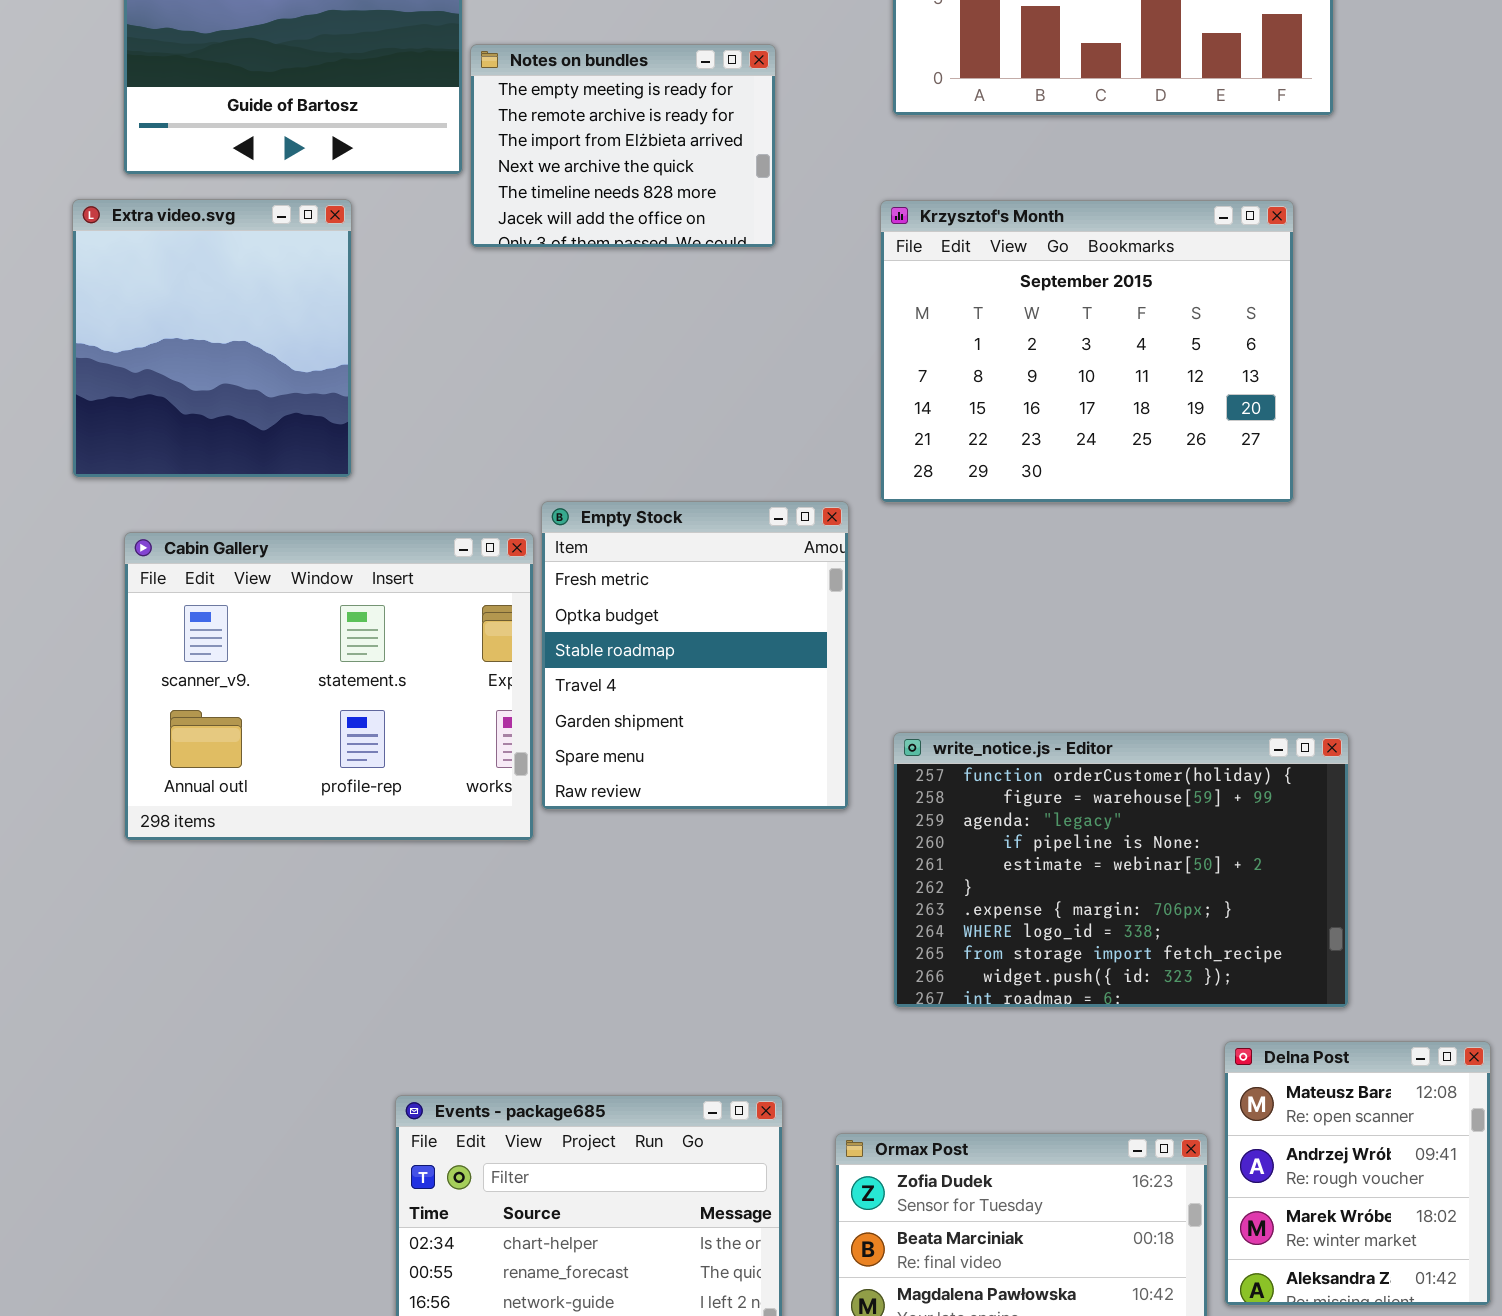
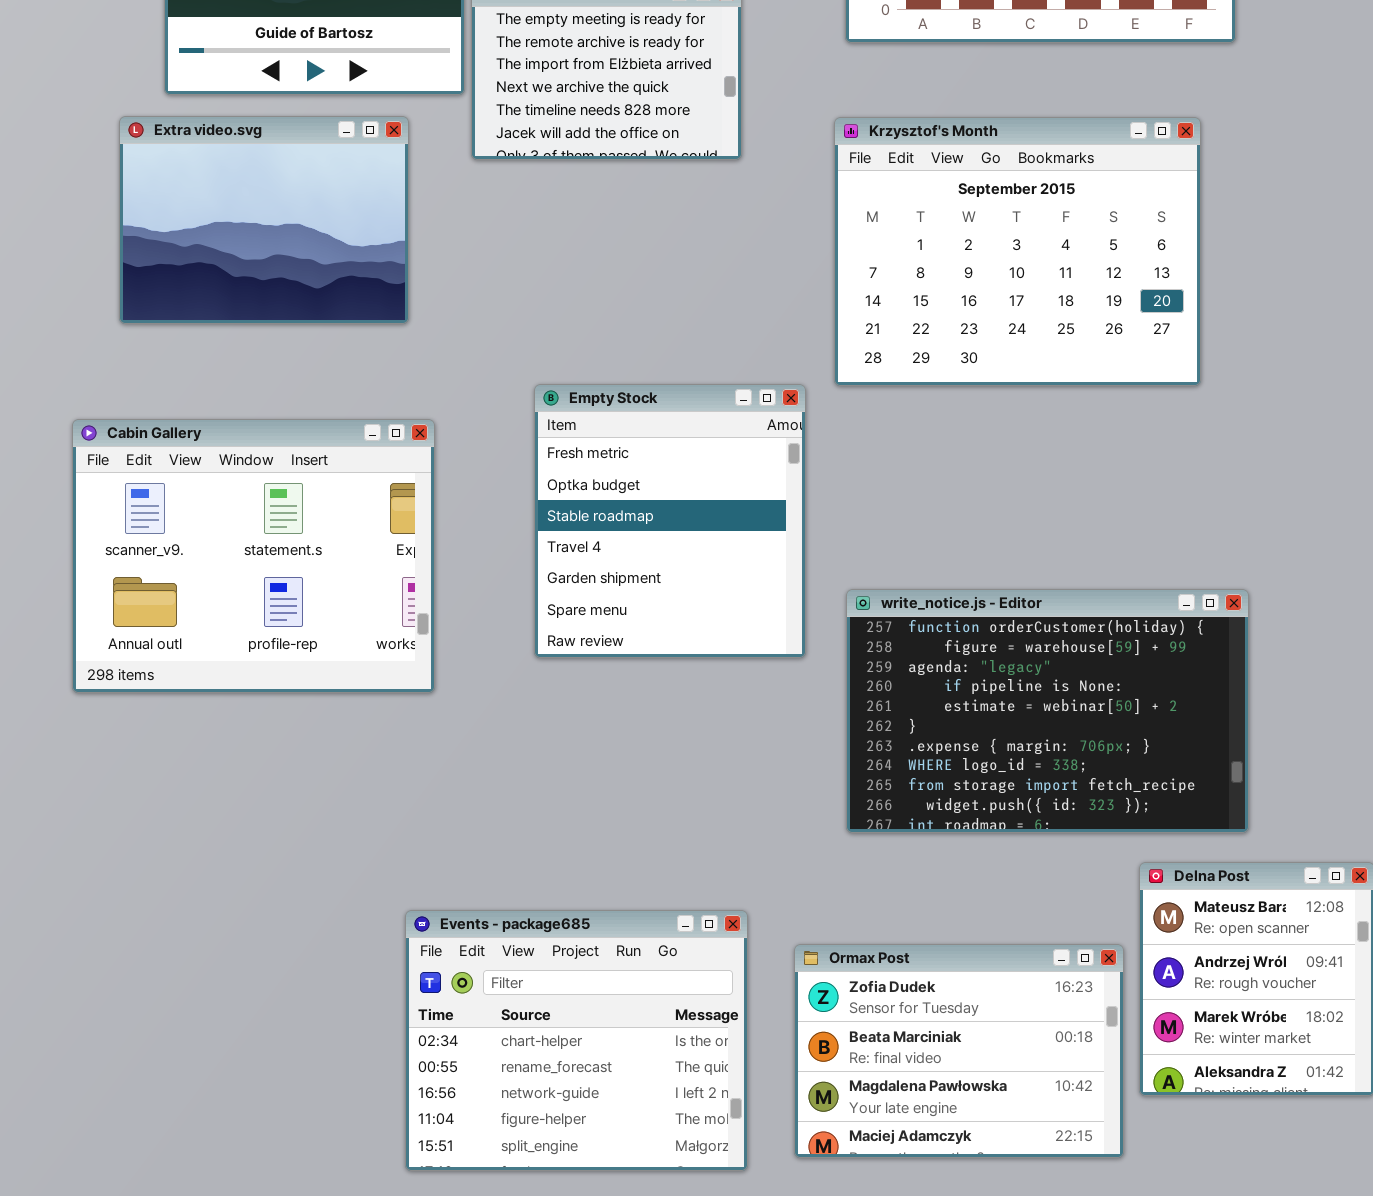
Extra video.svg: [72,199,352,478] -> [119,116,409,324], resized
Cabin Gallery: [124,532,534,841] -> [72,419,435,693], moved

